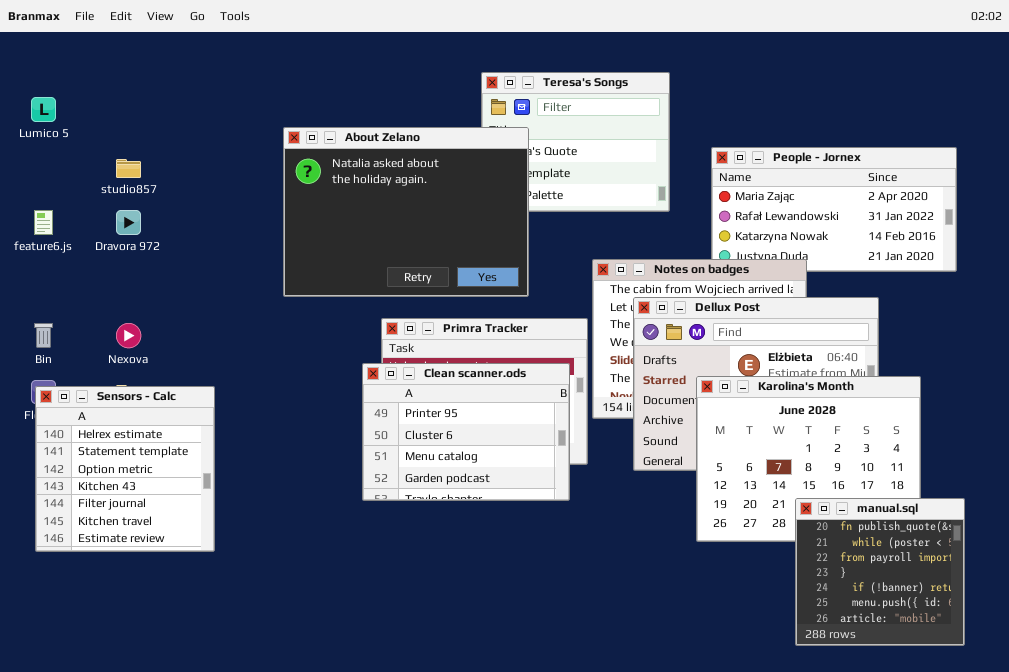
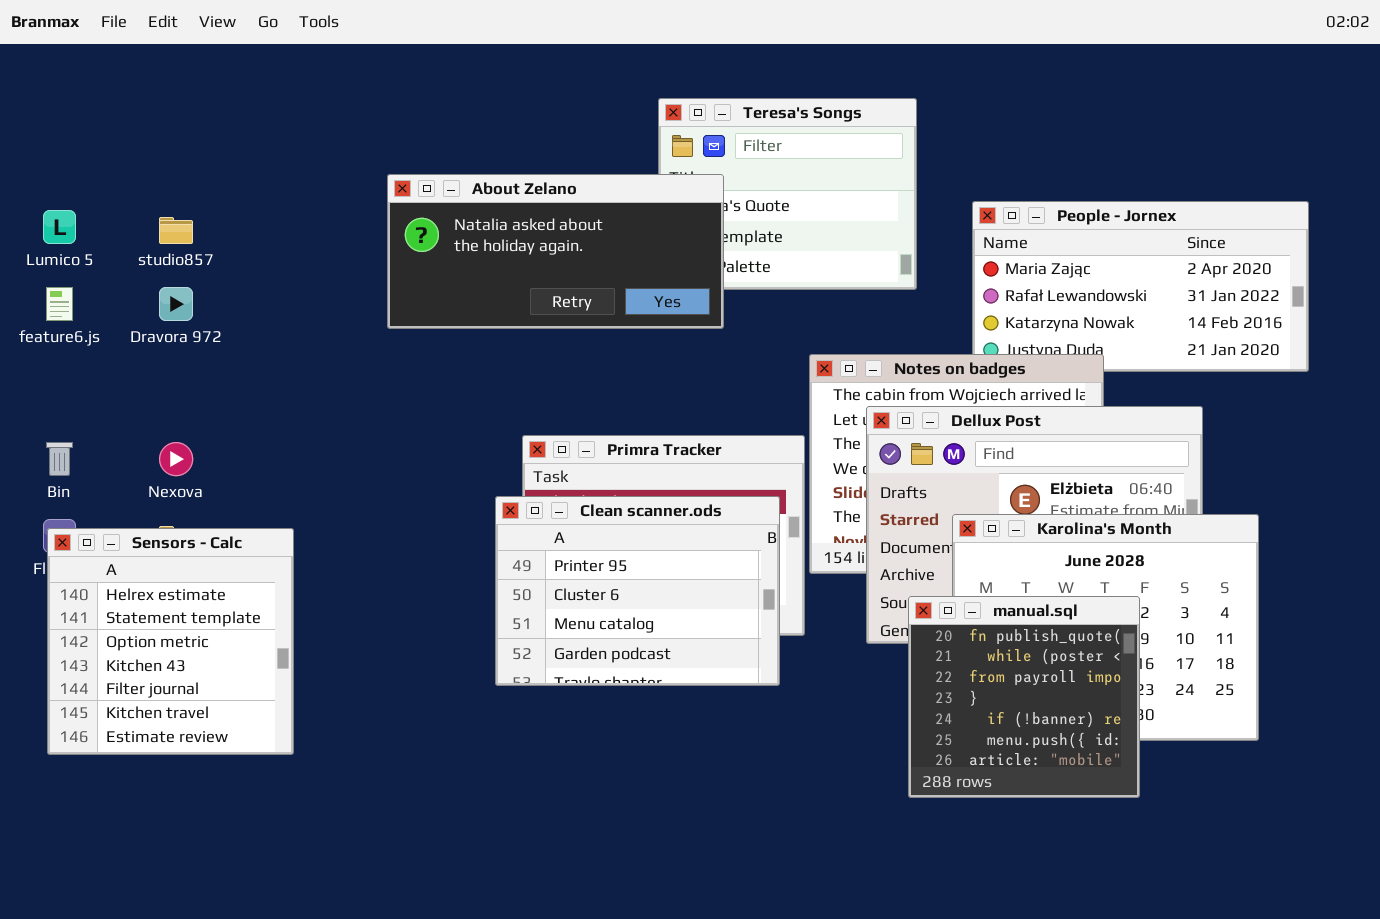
Lumico 5: [31,97,56,122] -> [43,210,76,244], moved
About Zelano: [283,127,529,297] -> [387,174,724,329], resized
manual.sql: [795,498,965,646] -> [908,596,1140,798], moved

